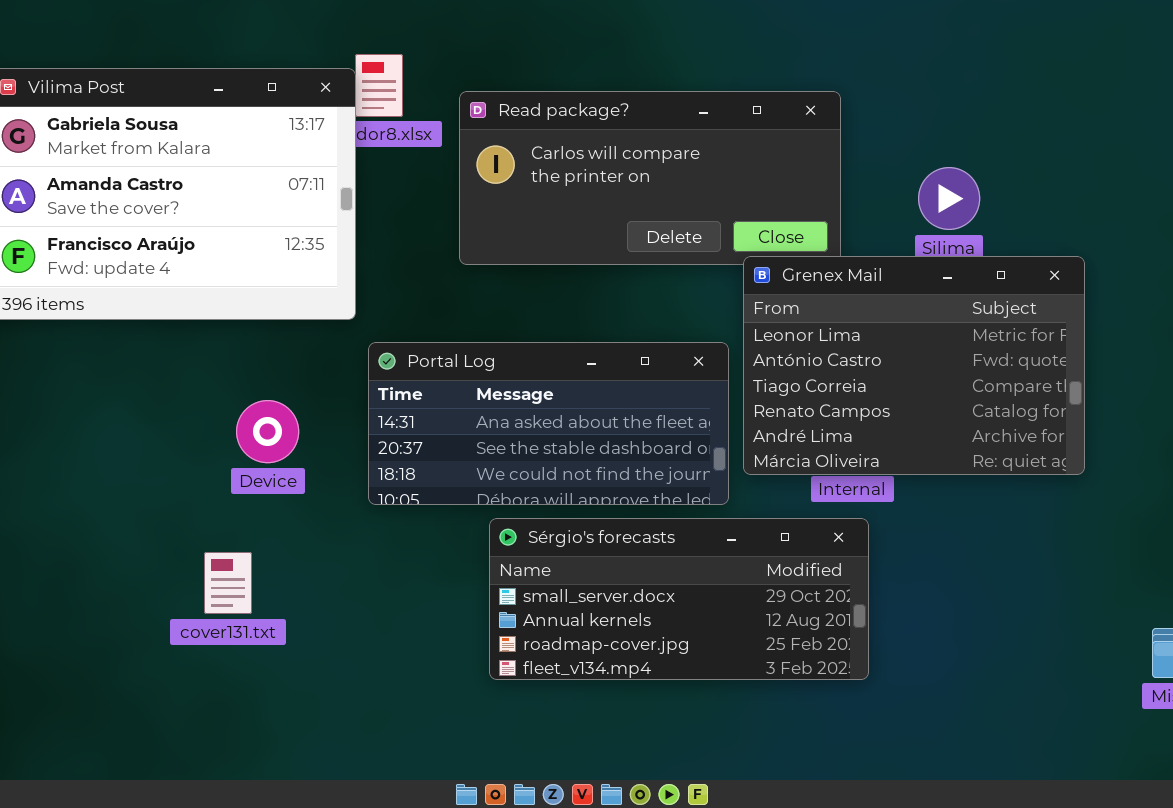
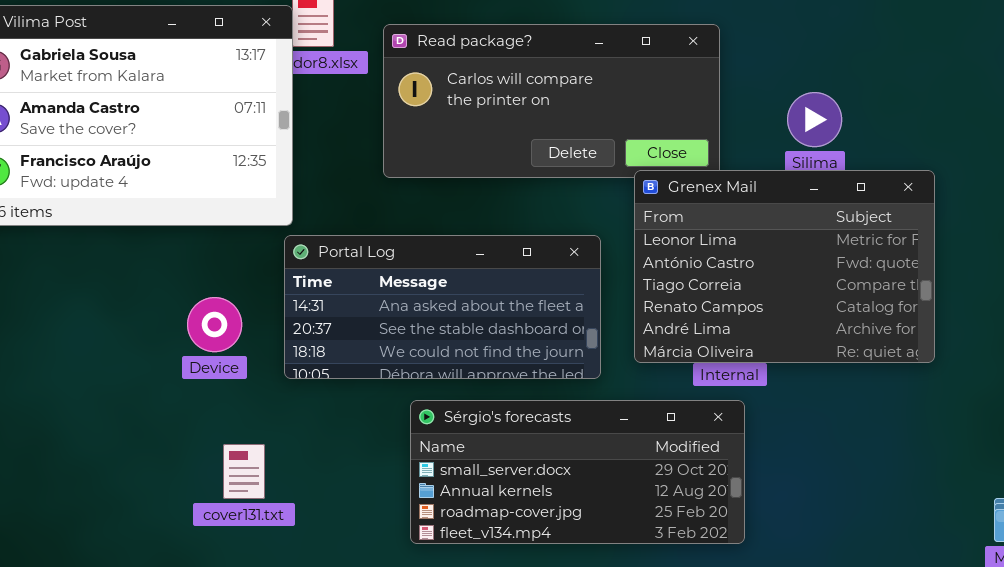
Portal Log: [368,342,729,505] -> [284,235,601,379], moved
cover131.txt: [204,552,252,614] -> [223,444,265,499], moved

